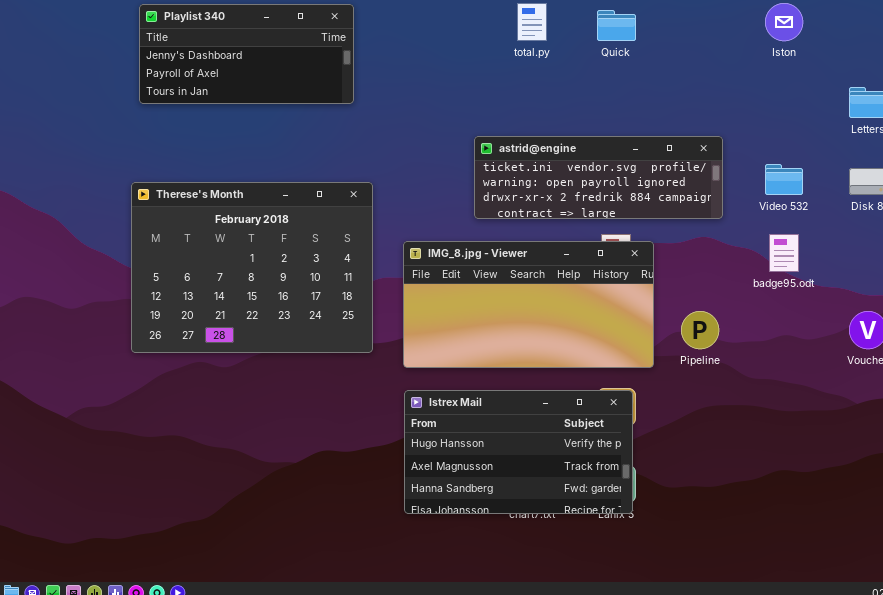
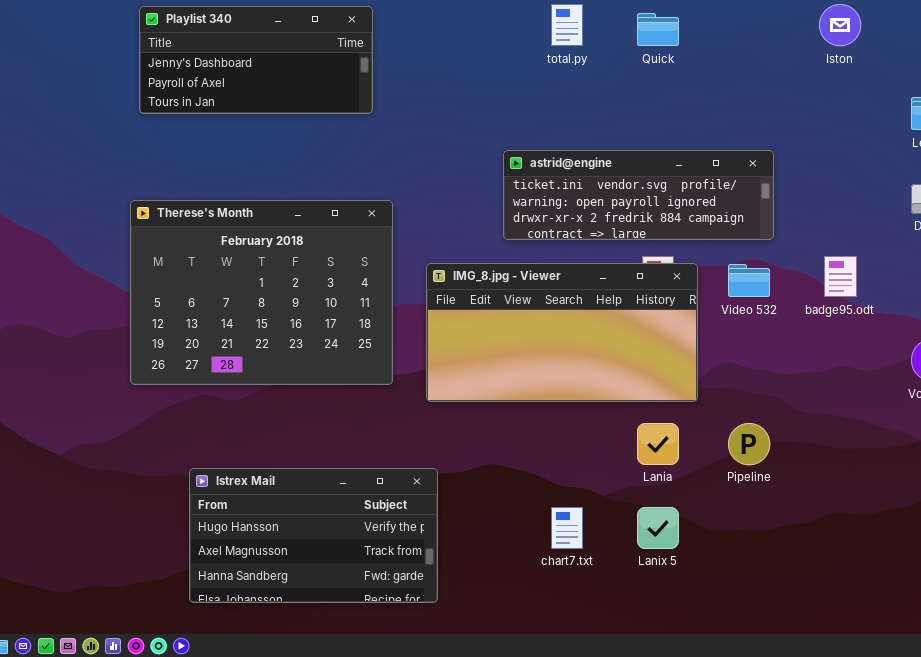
Video 532: [765,164,803,195] -> [728,264,770,297], moved
Pipeline: [681,311,719,349] -> [728,423,770,465], moved
Istrex Mail: [404,390,633,514] -> [189,468,438,603], moved

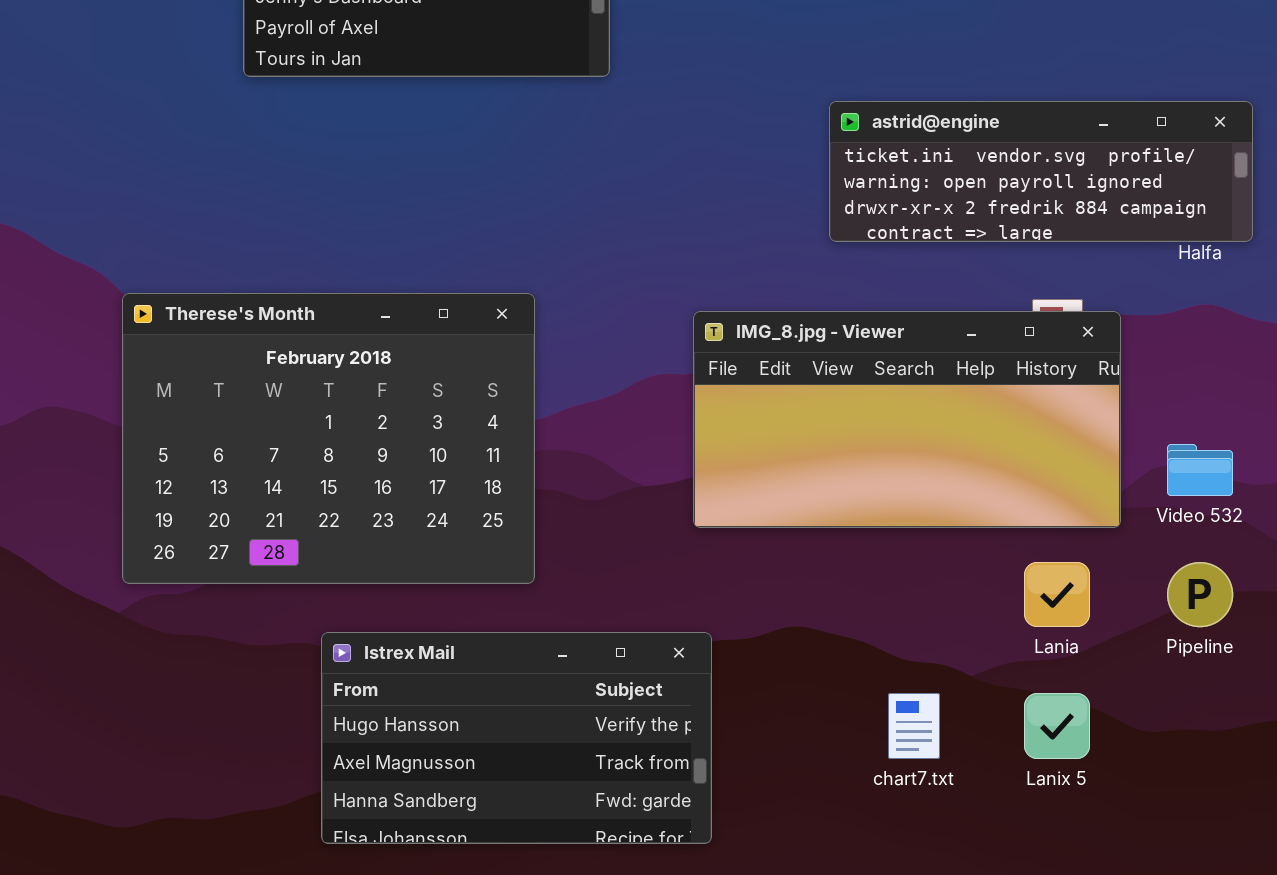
astrid@engine: [503,150,774,240] -> [829,101,1253,242], moved
Therese's Month: [130,200,393,385] -> [122,293,535,584], moved
Video 532: [728,264,770,297] -> [1167,444,1233,496], moved

